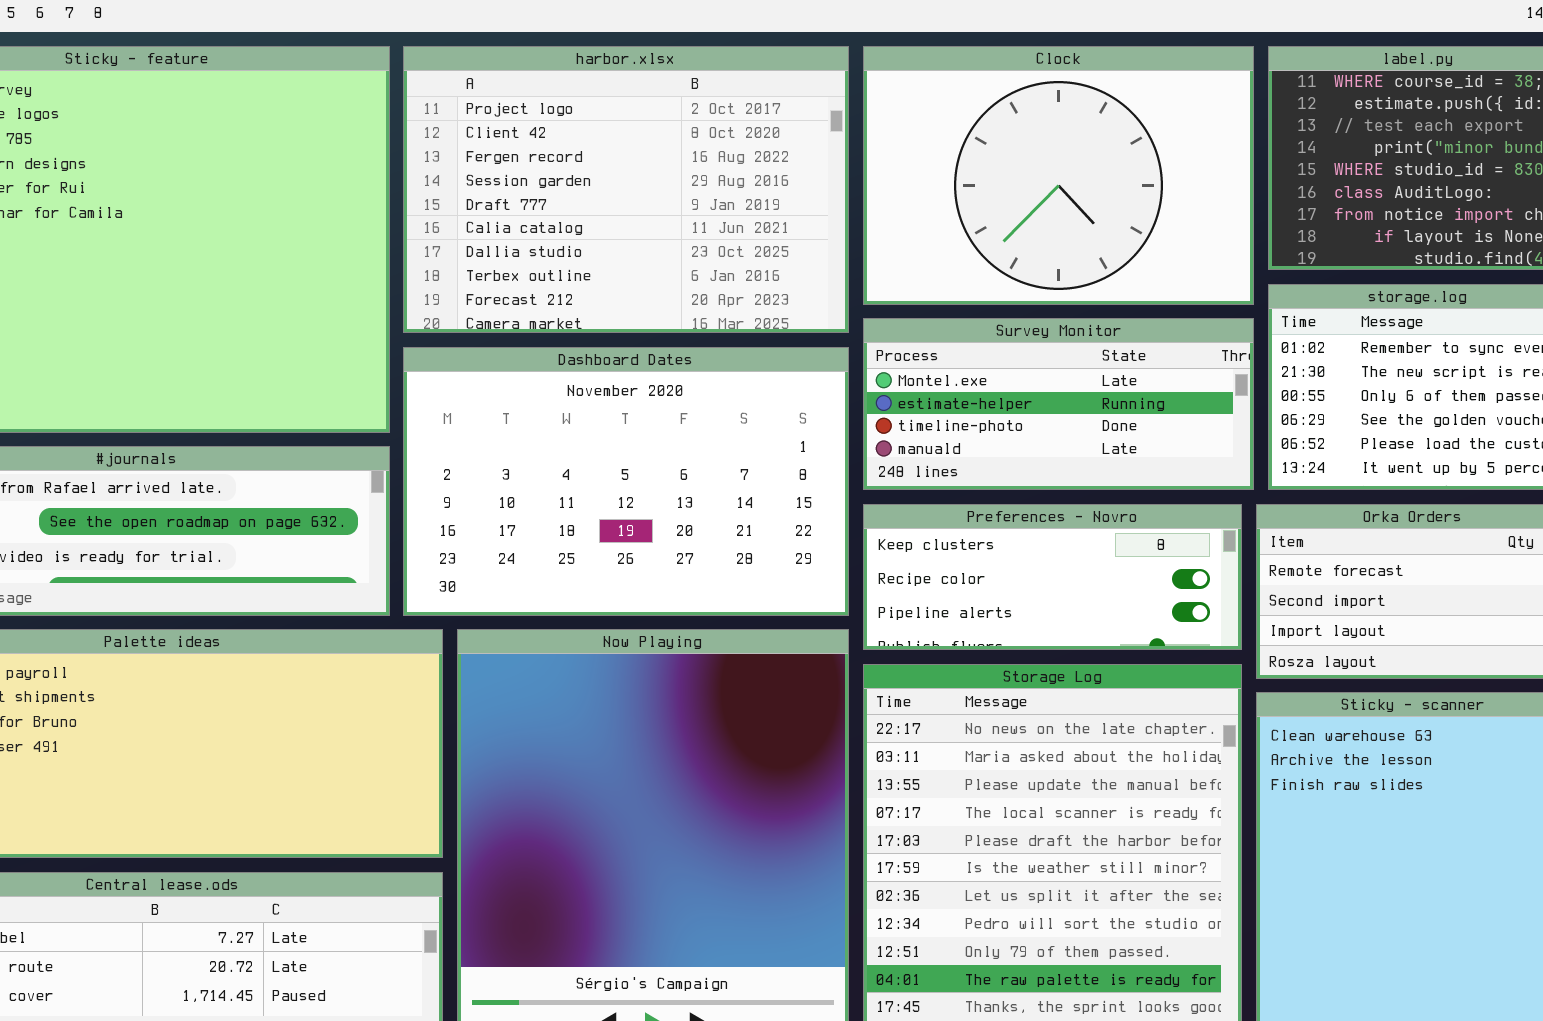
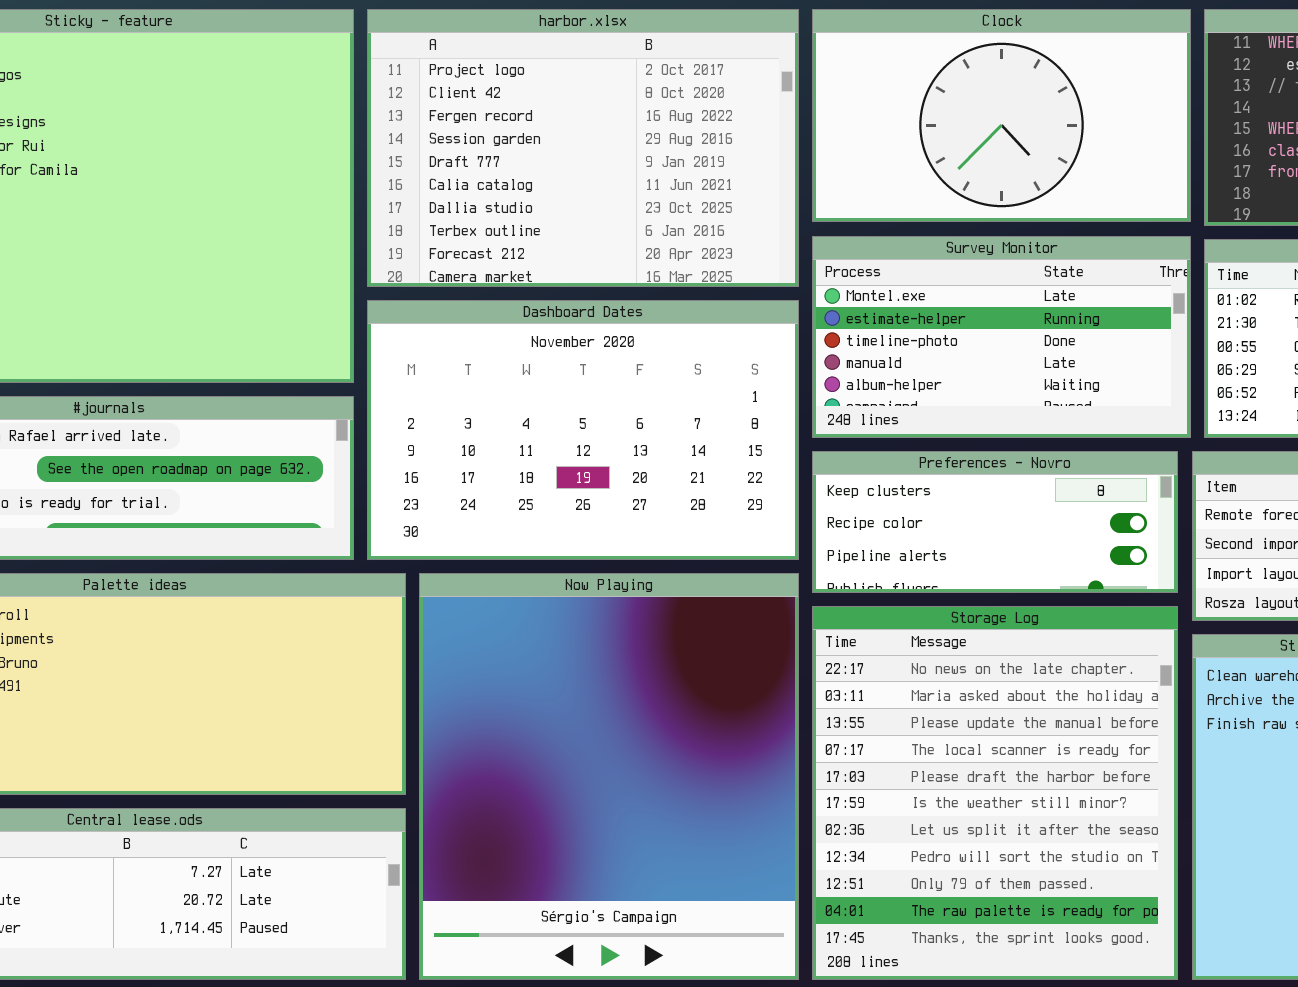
Clock: [863,46,1254,305] -> [812,9,1191,222], resized
Survey Monitor: [863,318,1254,490] -> [812,236,1191,438], resized

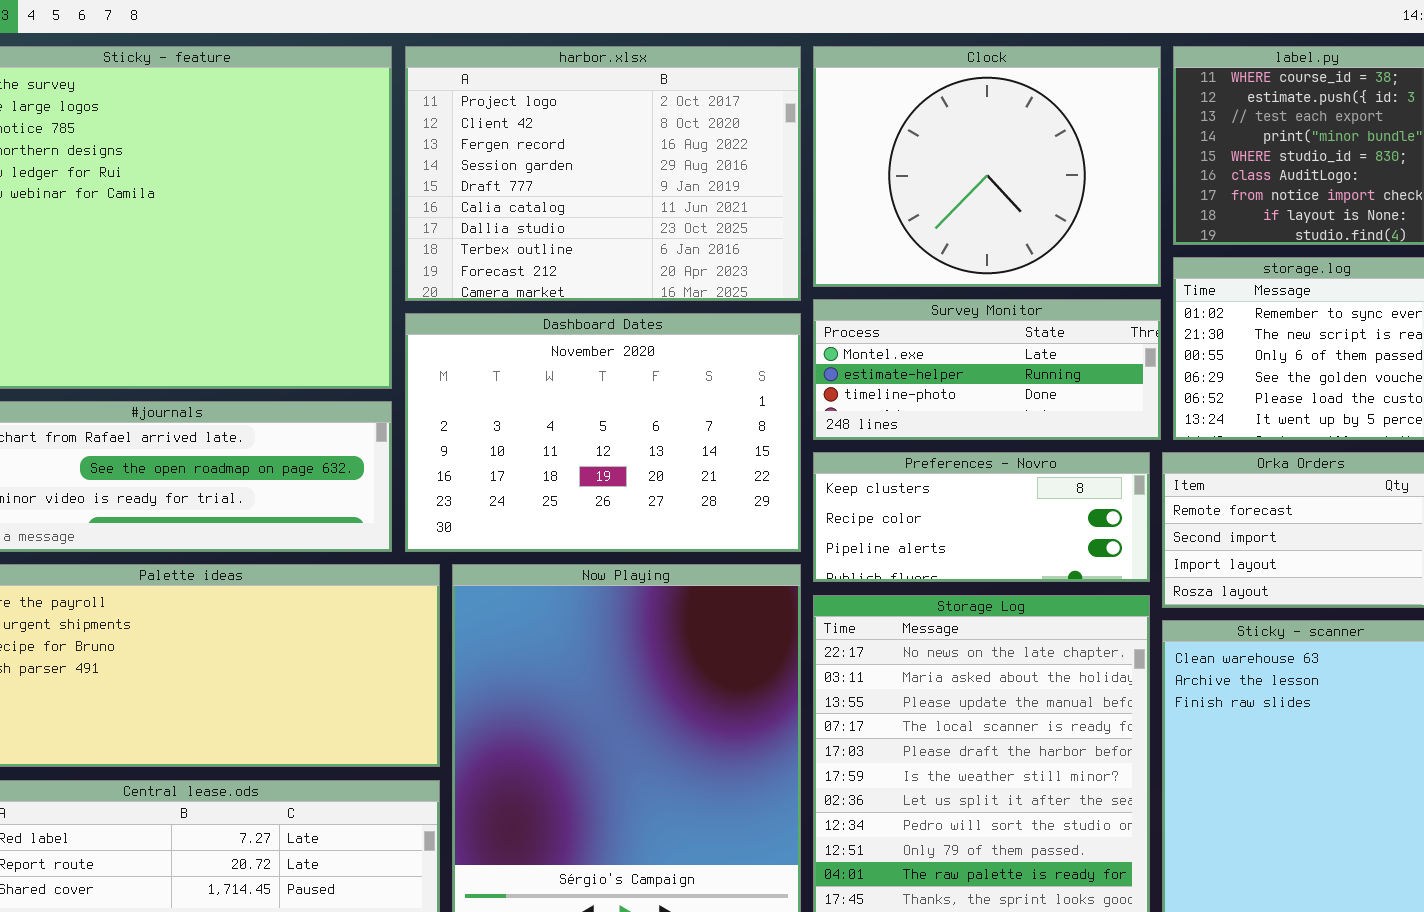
Clock: [812,9,1191,222] -> [813,46,1161,287], resized
Survey Monitor: [812,236,1191,438] -> [813,299,1161,440], resized

